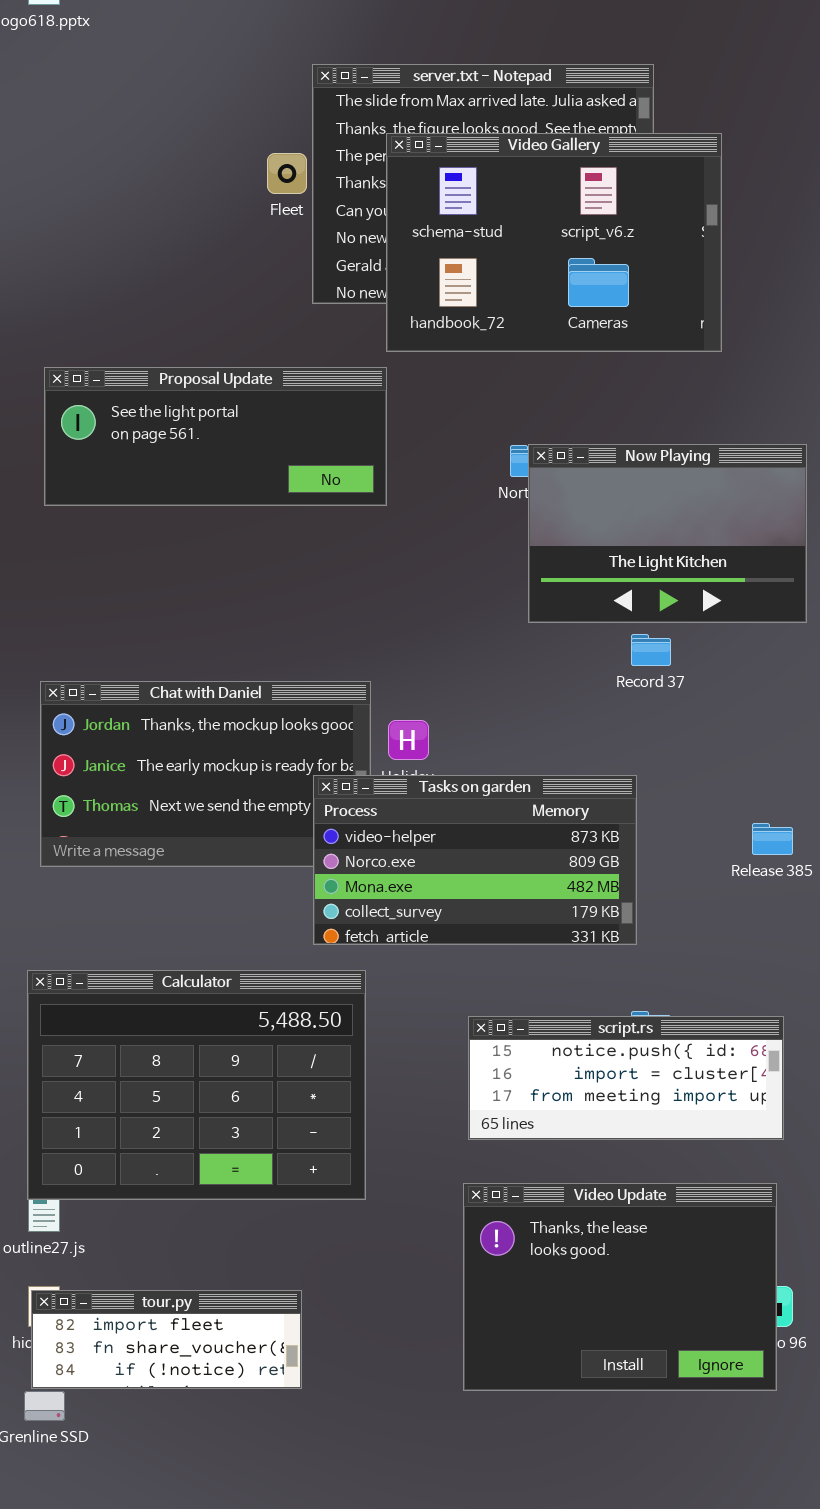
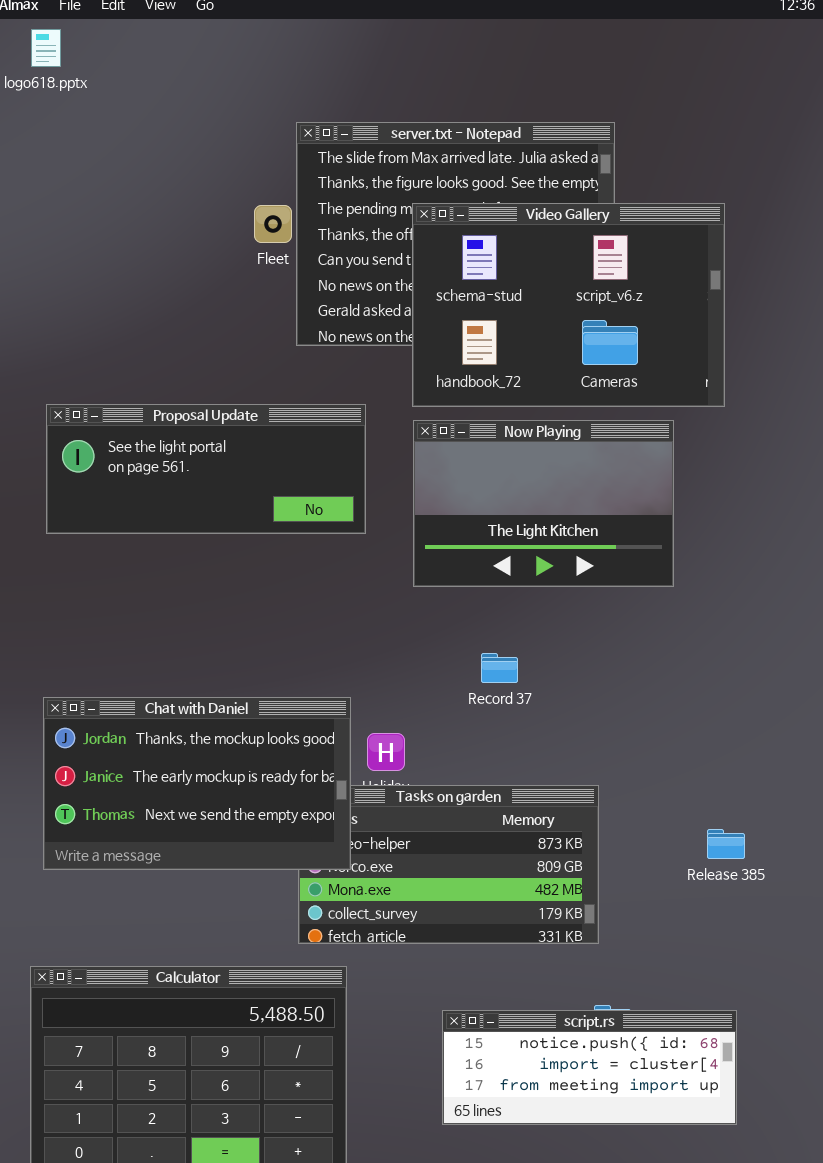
Video Gallery: [386,133,722,352] -> [412,203,725,407], moved
Now Playing: [528,444,807,623] -> [413,420,674,587], moved
Record 37: [631,634,671,666] -> [481,653,518,683], moved
Chat with Daniel: [40,681,371,867] -> [43,697,351,870], raised

